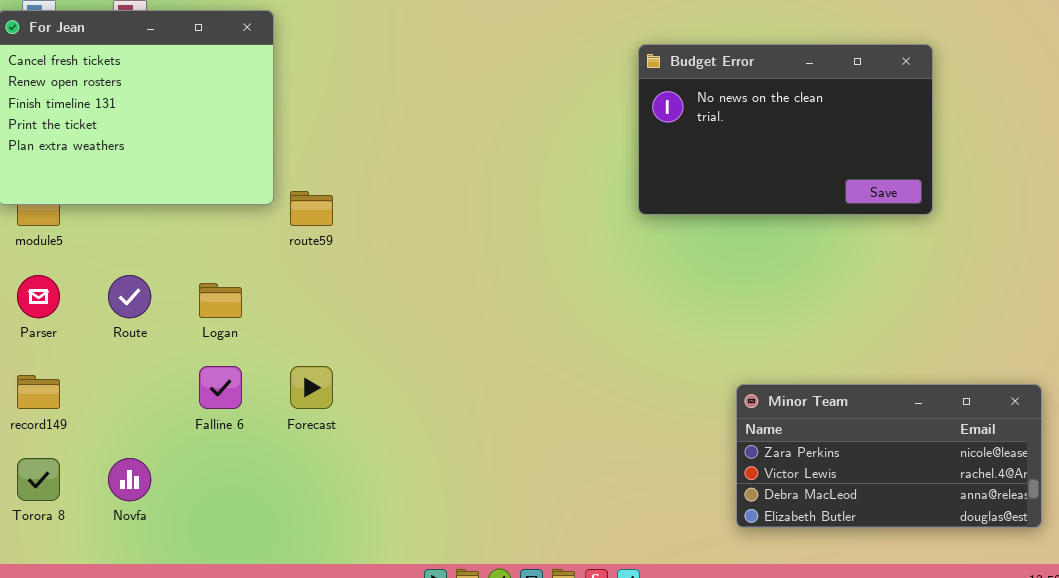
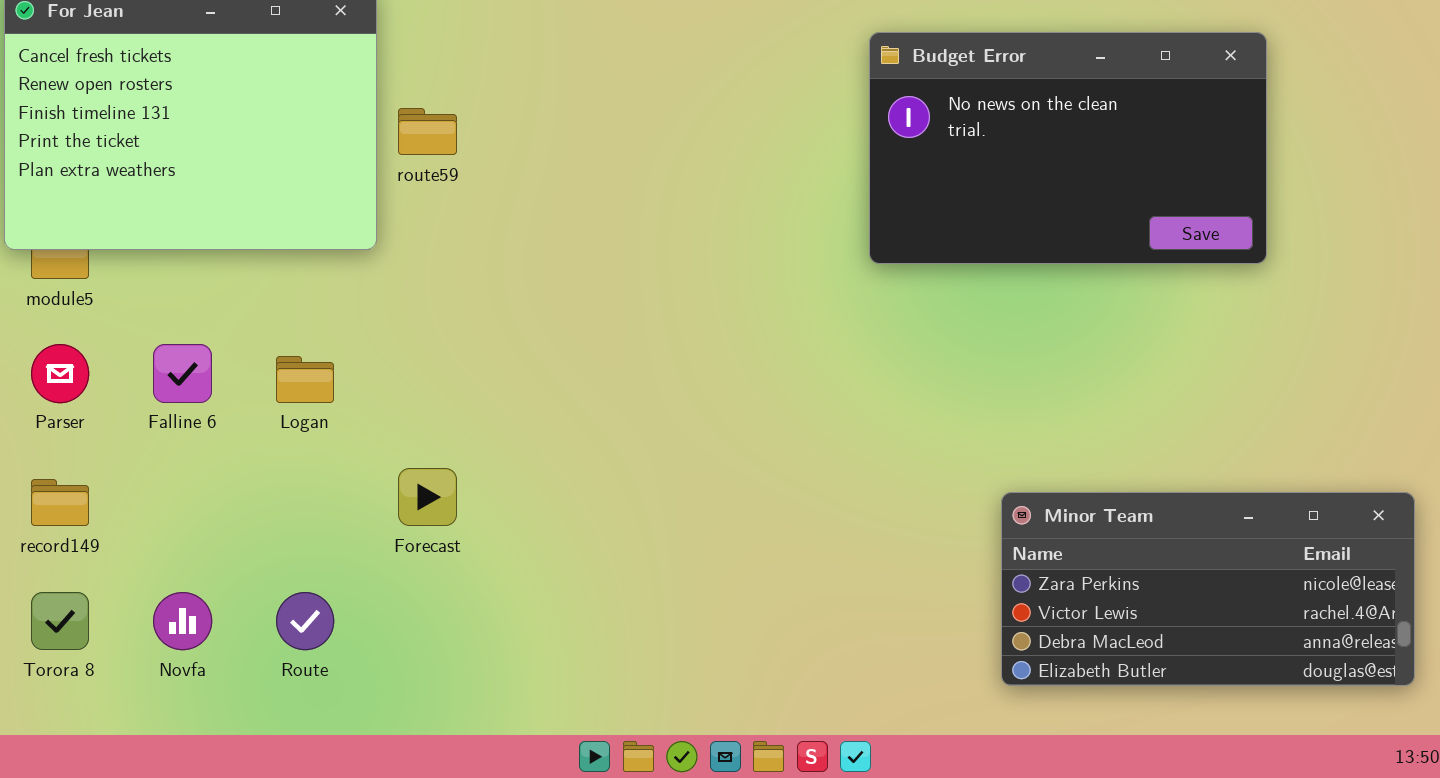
route59: [290,191,333,226] -> [398,108,457,155], moved
Route: [108,275,151,318] -> [276,592,334,650], moved
Falline 6: [199,366,242,409] -> [153,344,212,403], moved

